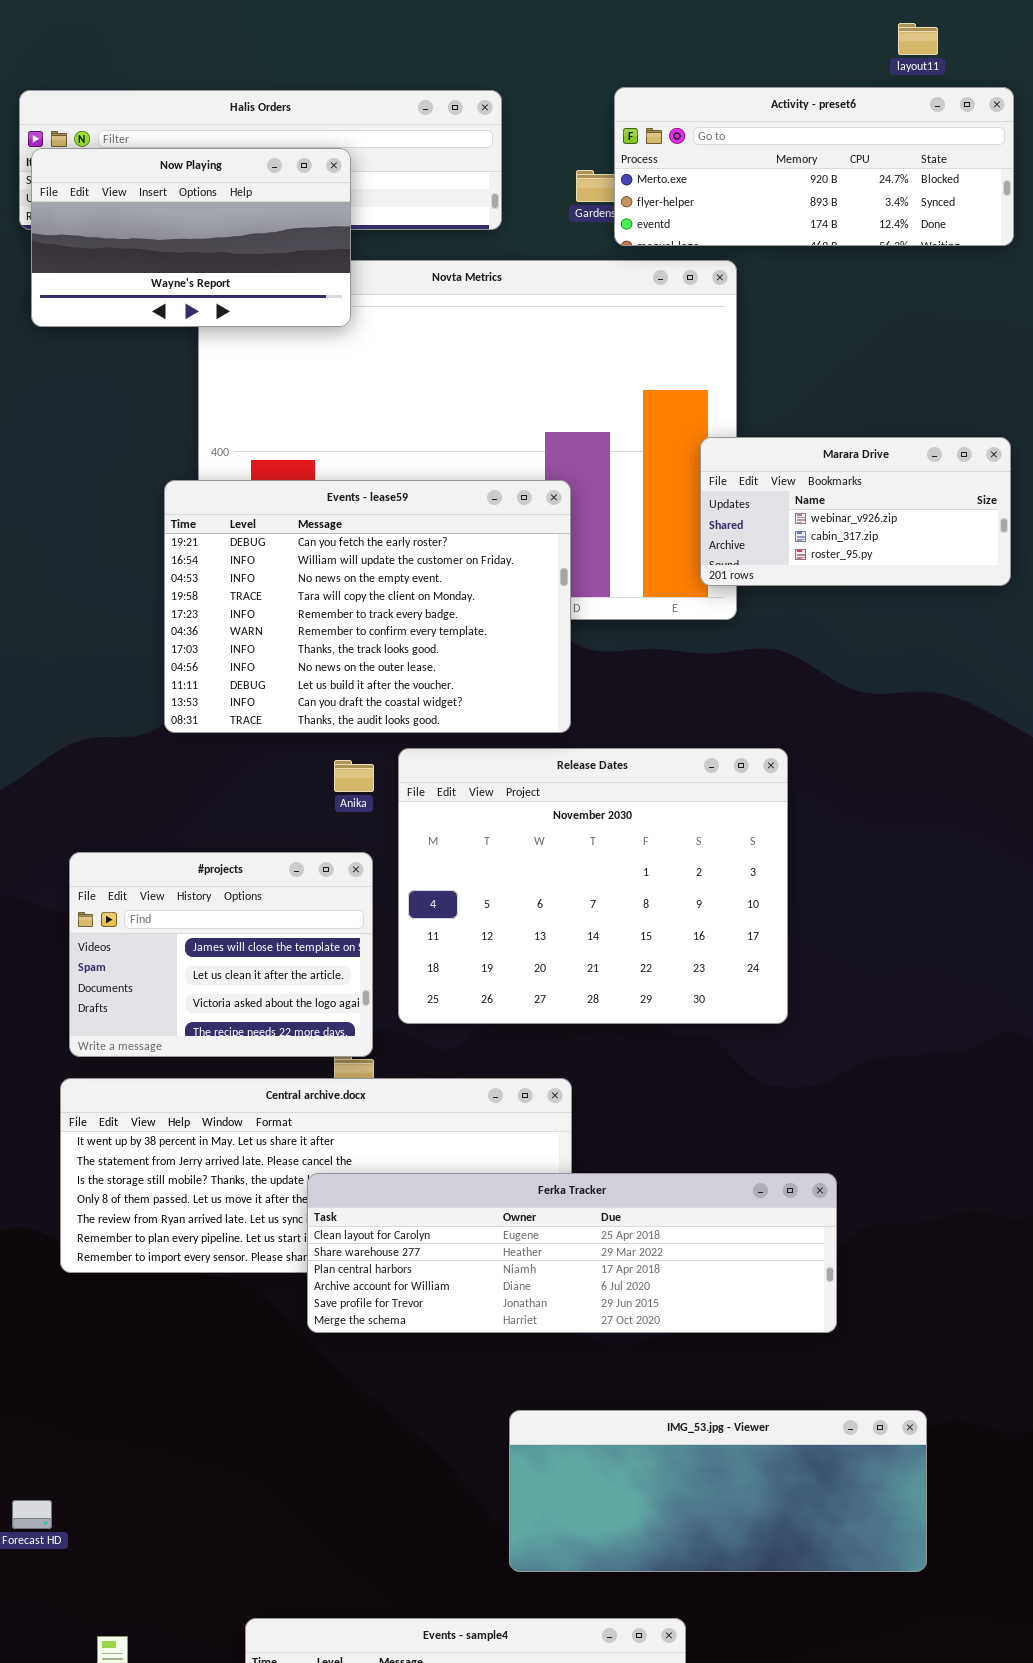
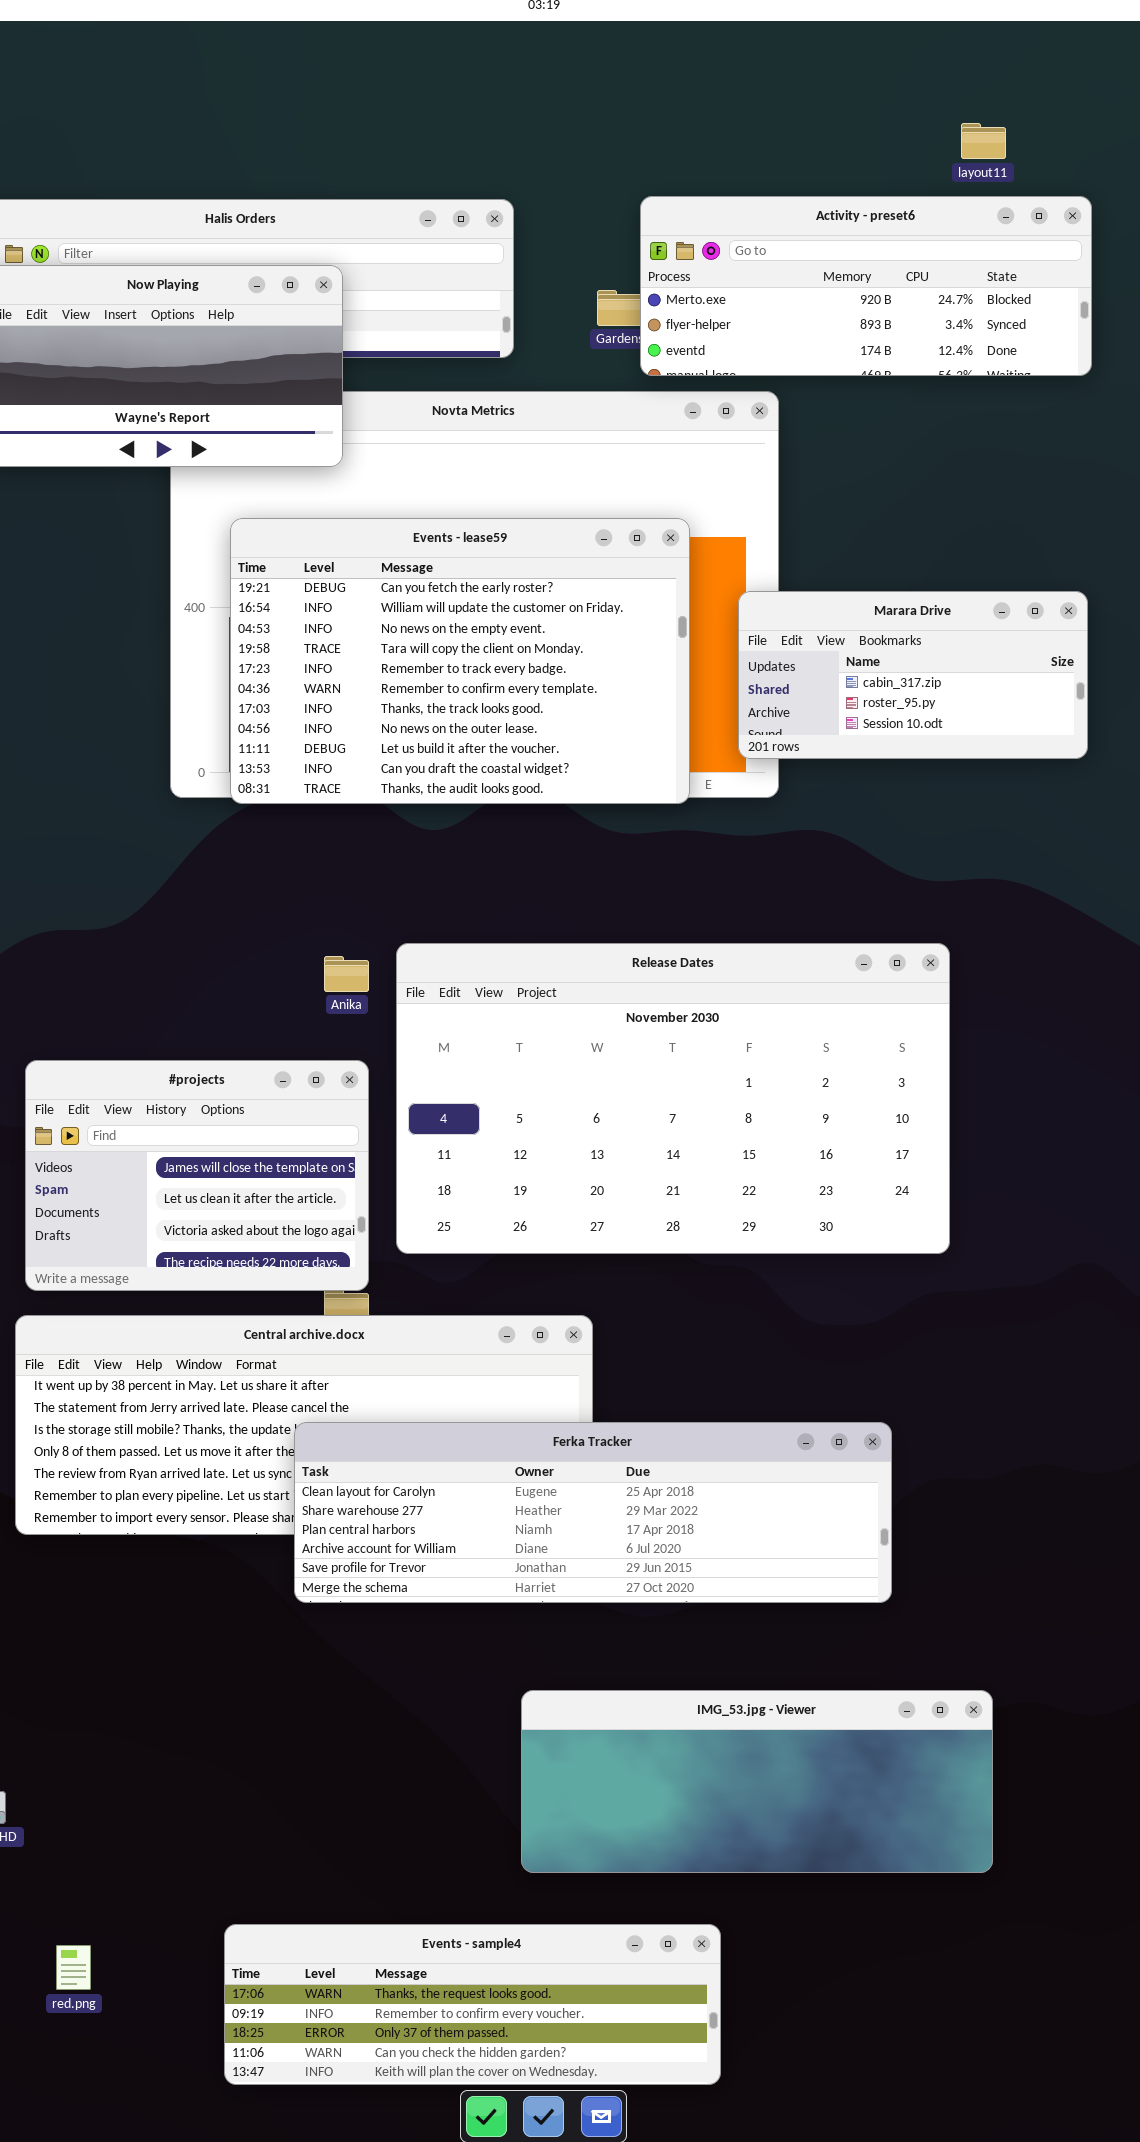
Marara Drive: [700,437,1011,586] -> [738,591,1088,759], scrolled down 1 row
Events - lease59: [164,480,571,733] -> [230,518,690,804], moved
Release Dates: [398,748,788,1024] -> [396,943,950,1254], resized

